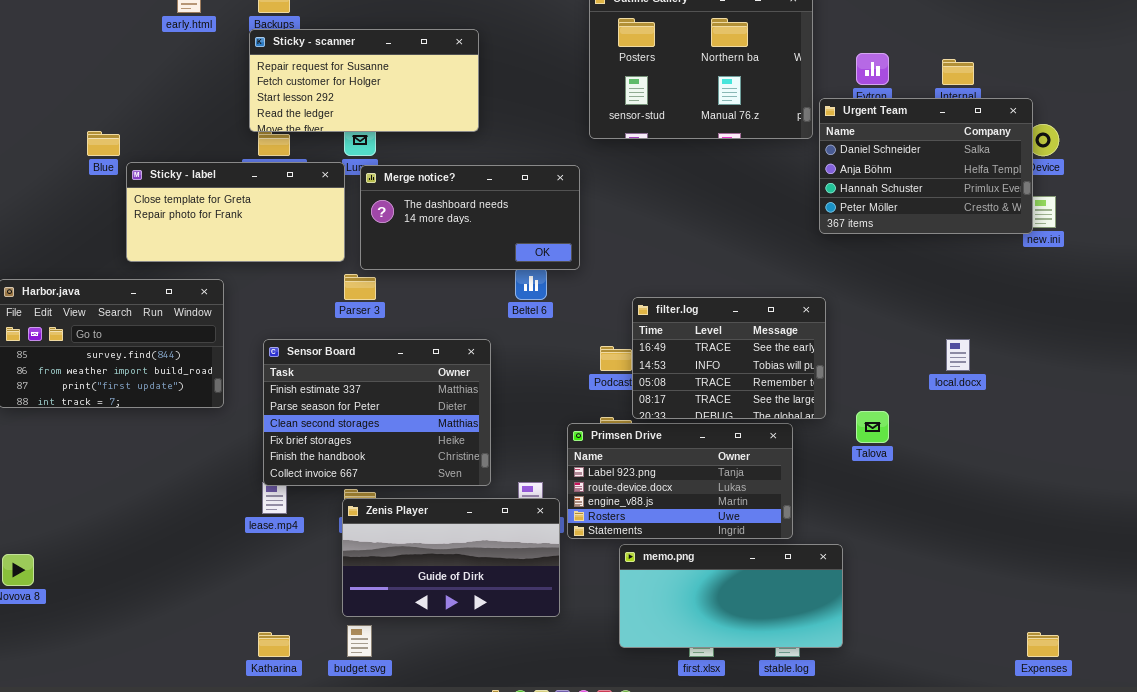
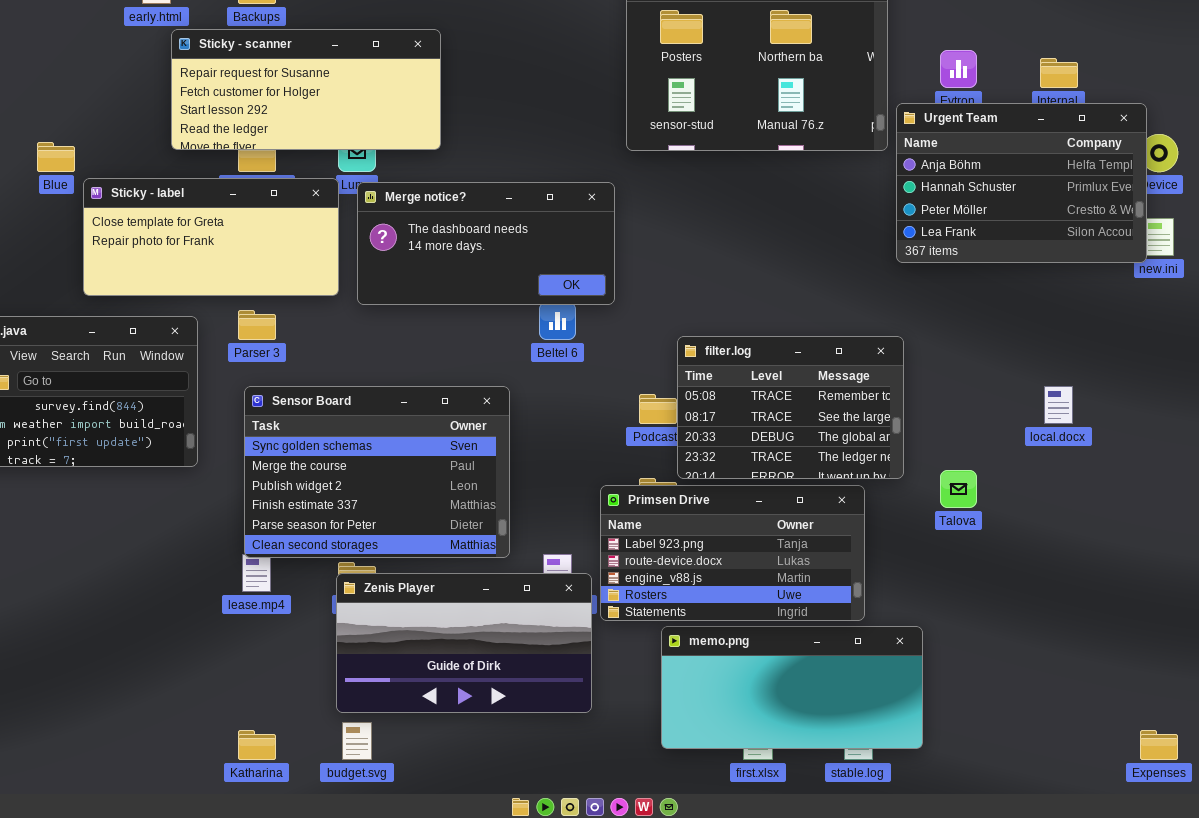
Sticky - scanner: [249,29,479,132] -> [171,29,441,150], moved
Urgent Team: [819,98,1033,234] -> [896,103,1147,263], scrolled down 1 row
Parser 3: [344,274,376,300] -> [238,310,276,340], moved
filter.log: [632,297,826,419] -> [677,336,904,479], scrolled down 2 rows
Sensor Board: [263,339,491,486] -> [244,386,510,558], scrolled up 3 rows

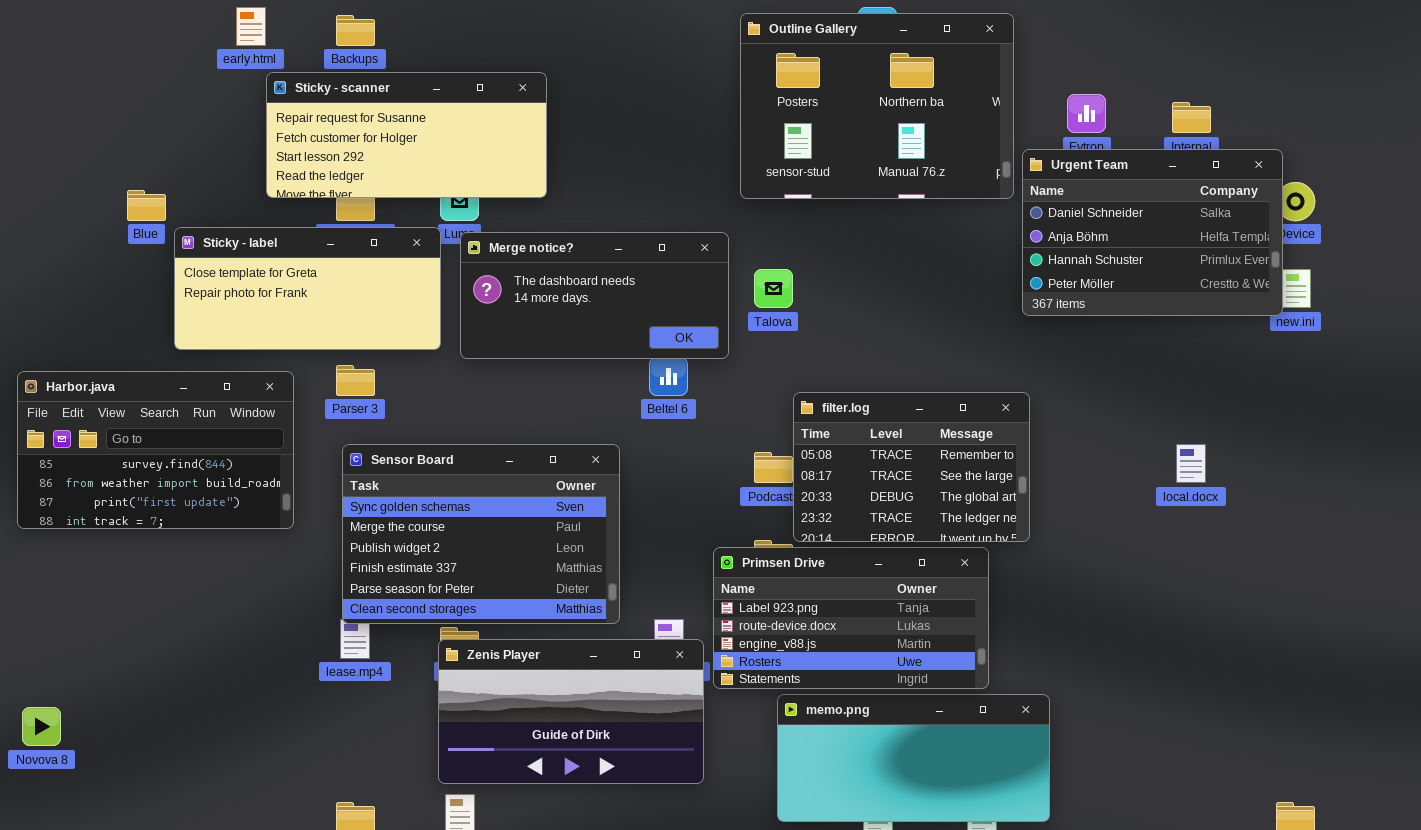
Urgent Team: [896,103,1147,263] -> [1022,149,1283,316], scrolled up 1 row
Talova: [940,470,977,508] -> [754,269,793,308], moved

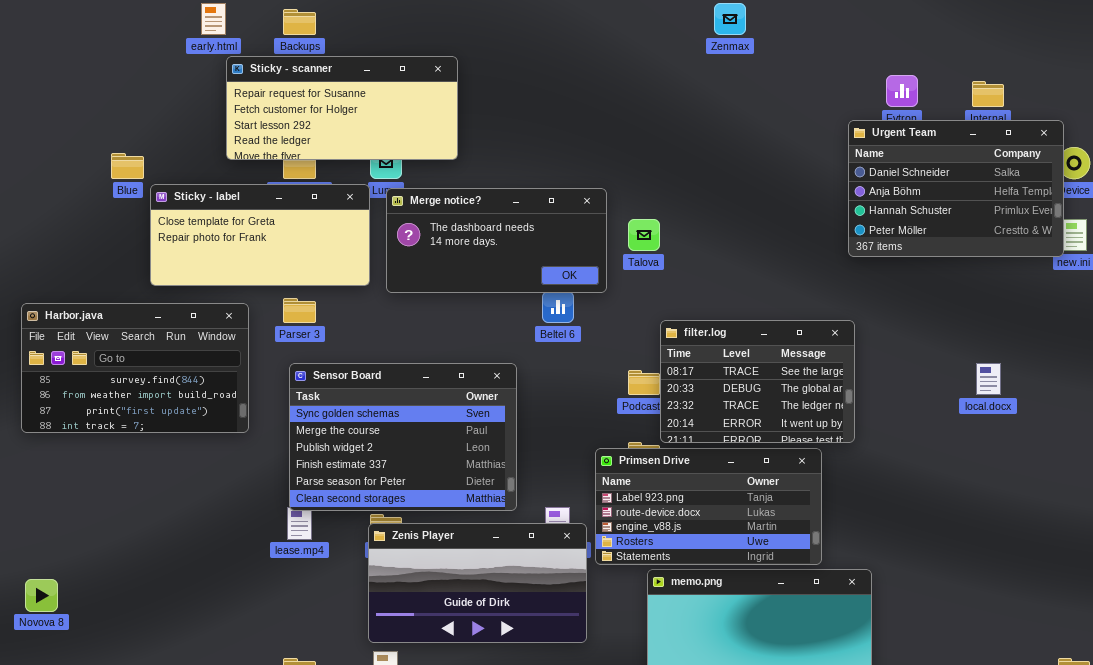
Outline Gallery: [740,13,1014,199] -> none, closed
filter.log: [793,392,1030,542] -> [660,320,855,443], scrolled down 1 row

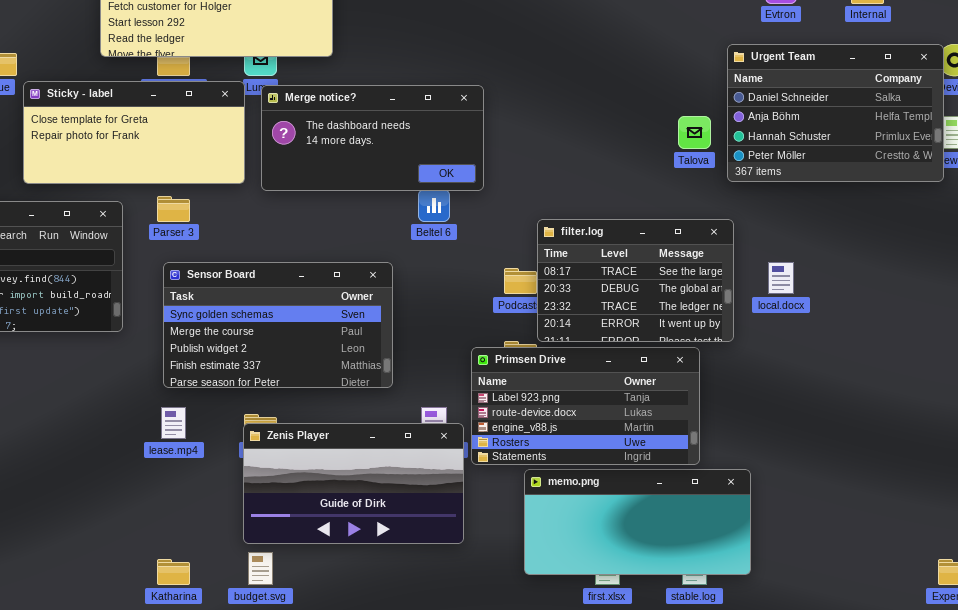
Urgent Team: [848,120,1064,257] -> [727,44,944,182], moved
Talova: [628,219,660,251] -> [678,116,711,149], moved
Sensor Board: [289,363,517,511] -> [163,262,393,388], resized
local.docx: [976,363,1001,395] -> [768,262,794,294], moved

